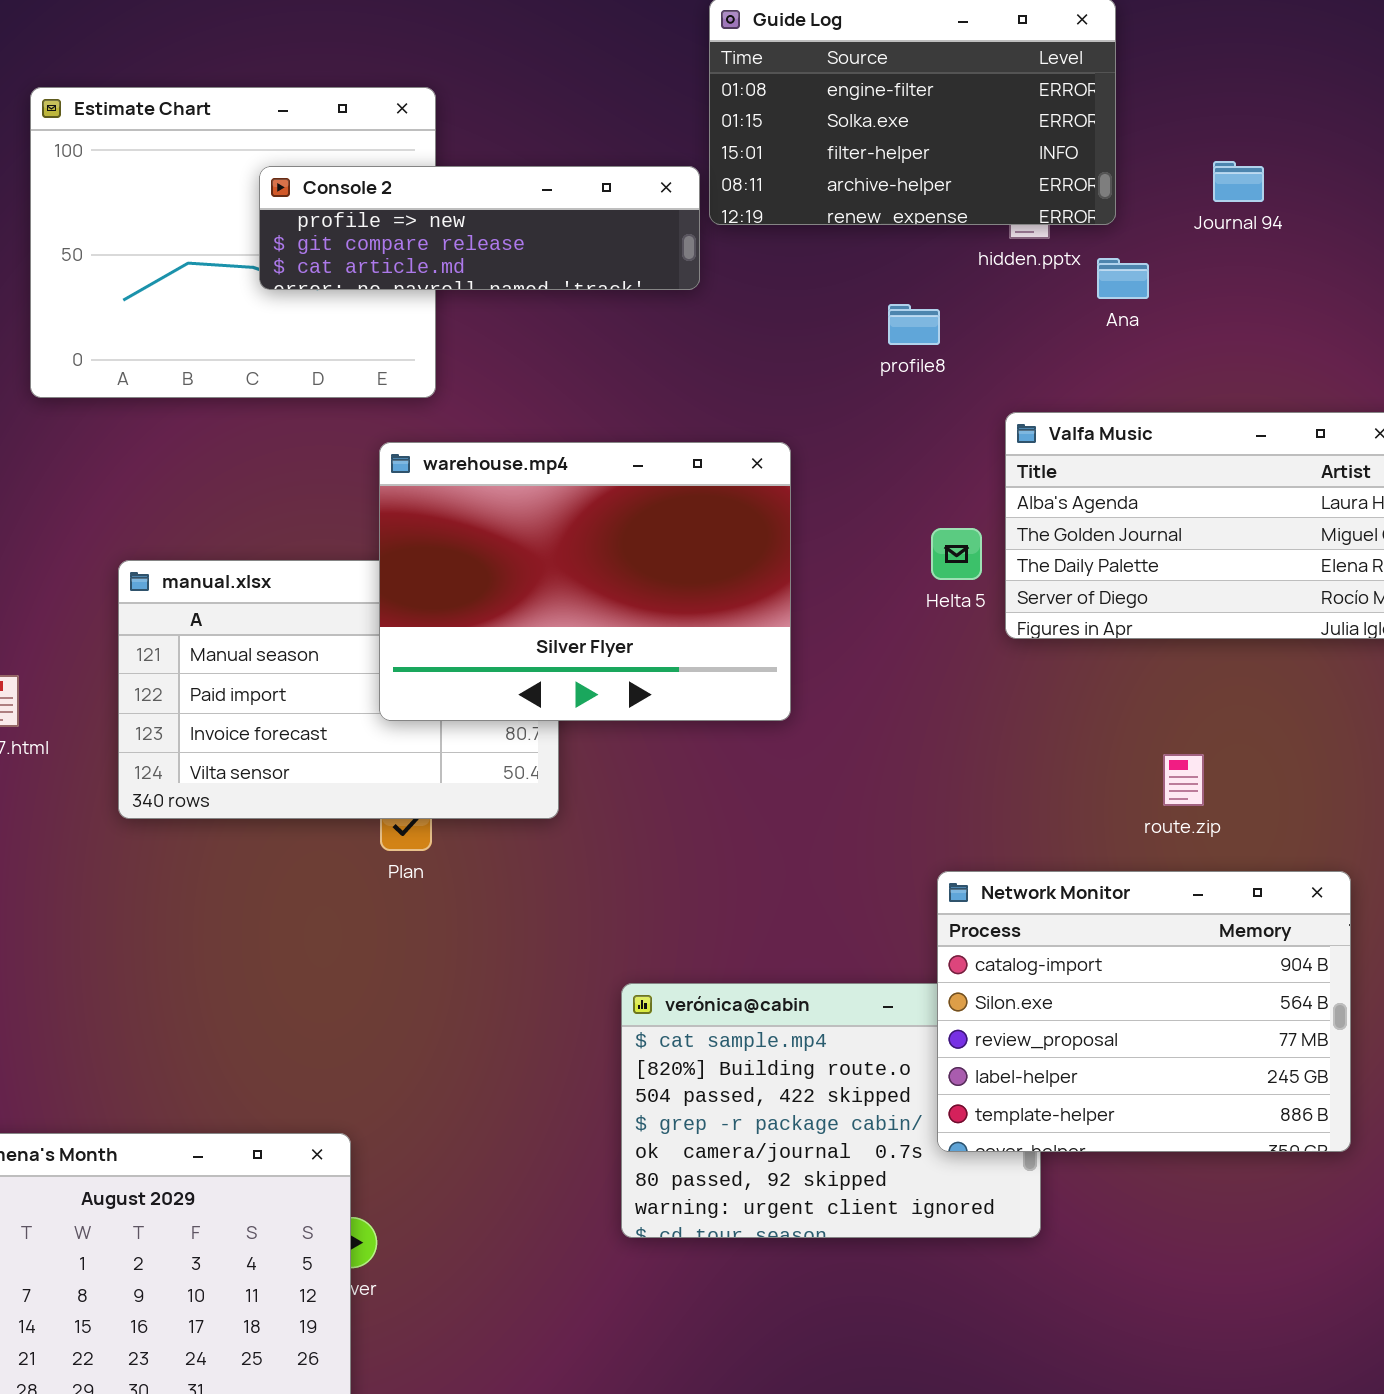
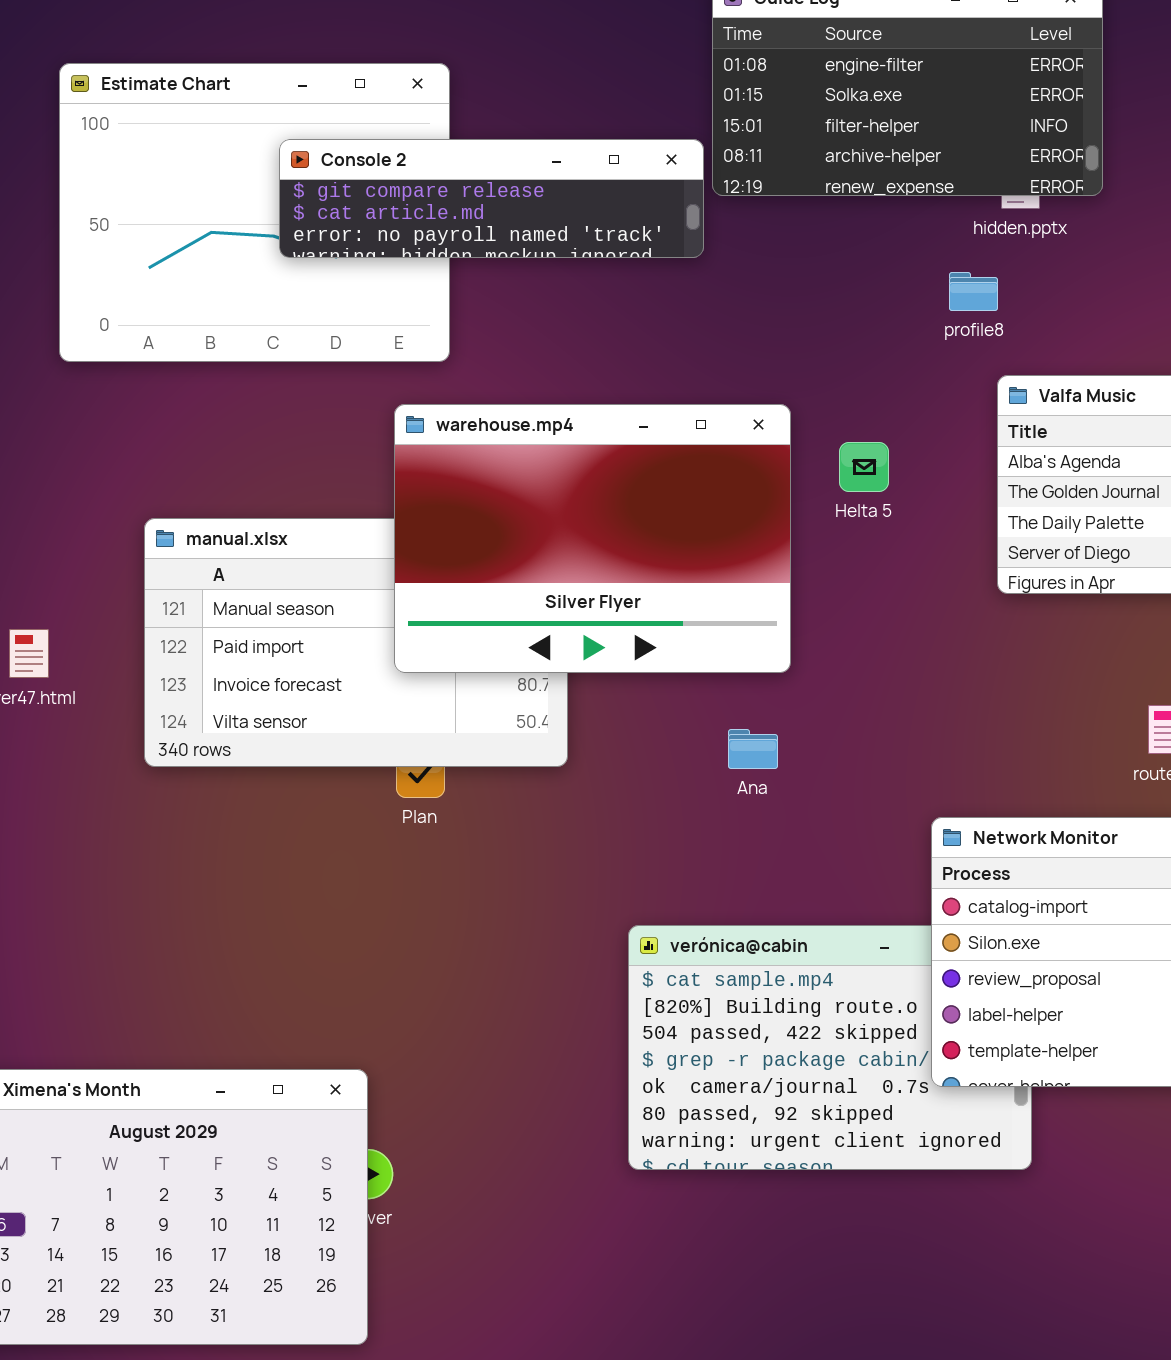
Console 2: [259,166,700,290] -> [279,139,704,258], scrolled down 1 row
Ana: [1097,258,1149,299] -> [728,729,778,769], moved
profile8: [888,304,940,345] -> [949,272,998,311], moved
Helta 5: [931,528,982,580] -> [839,442,889,492], moved

